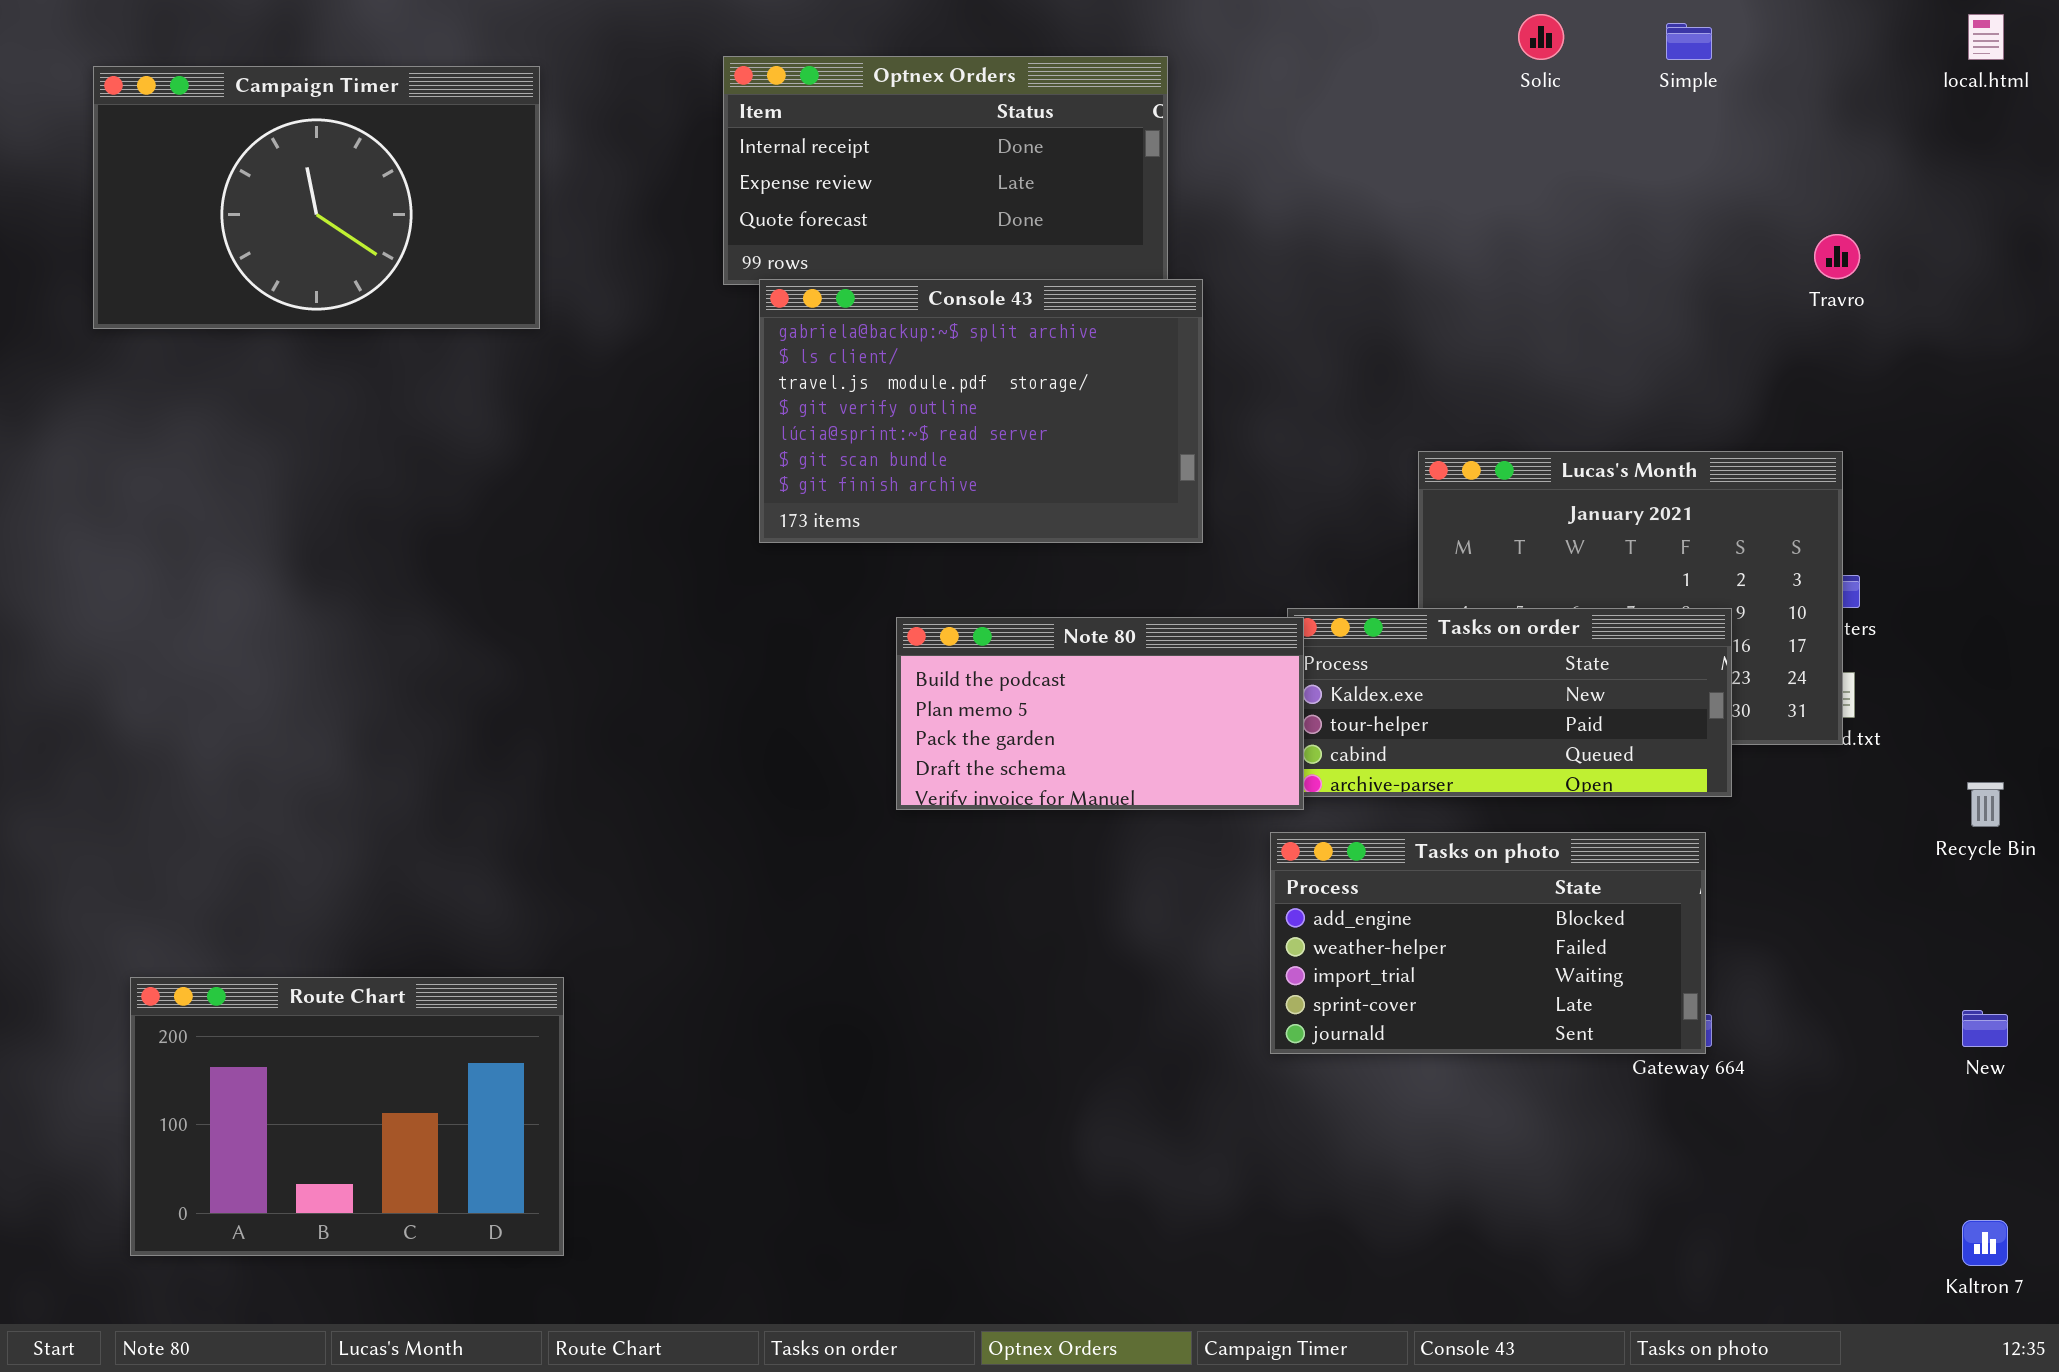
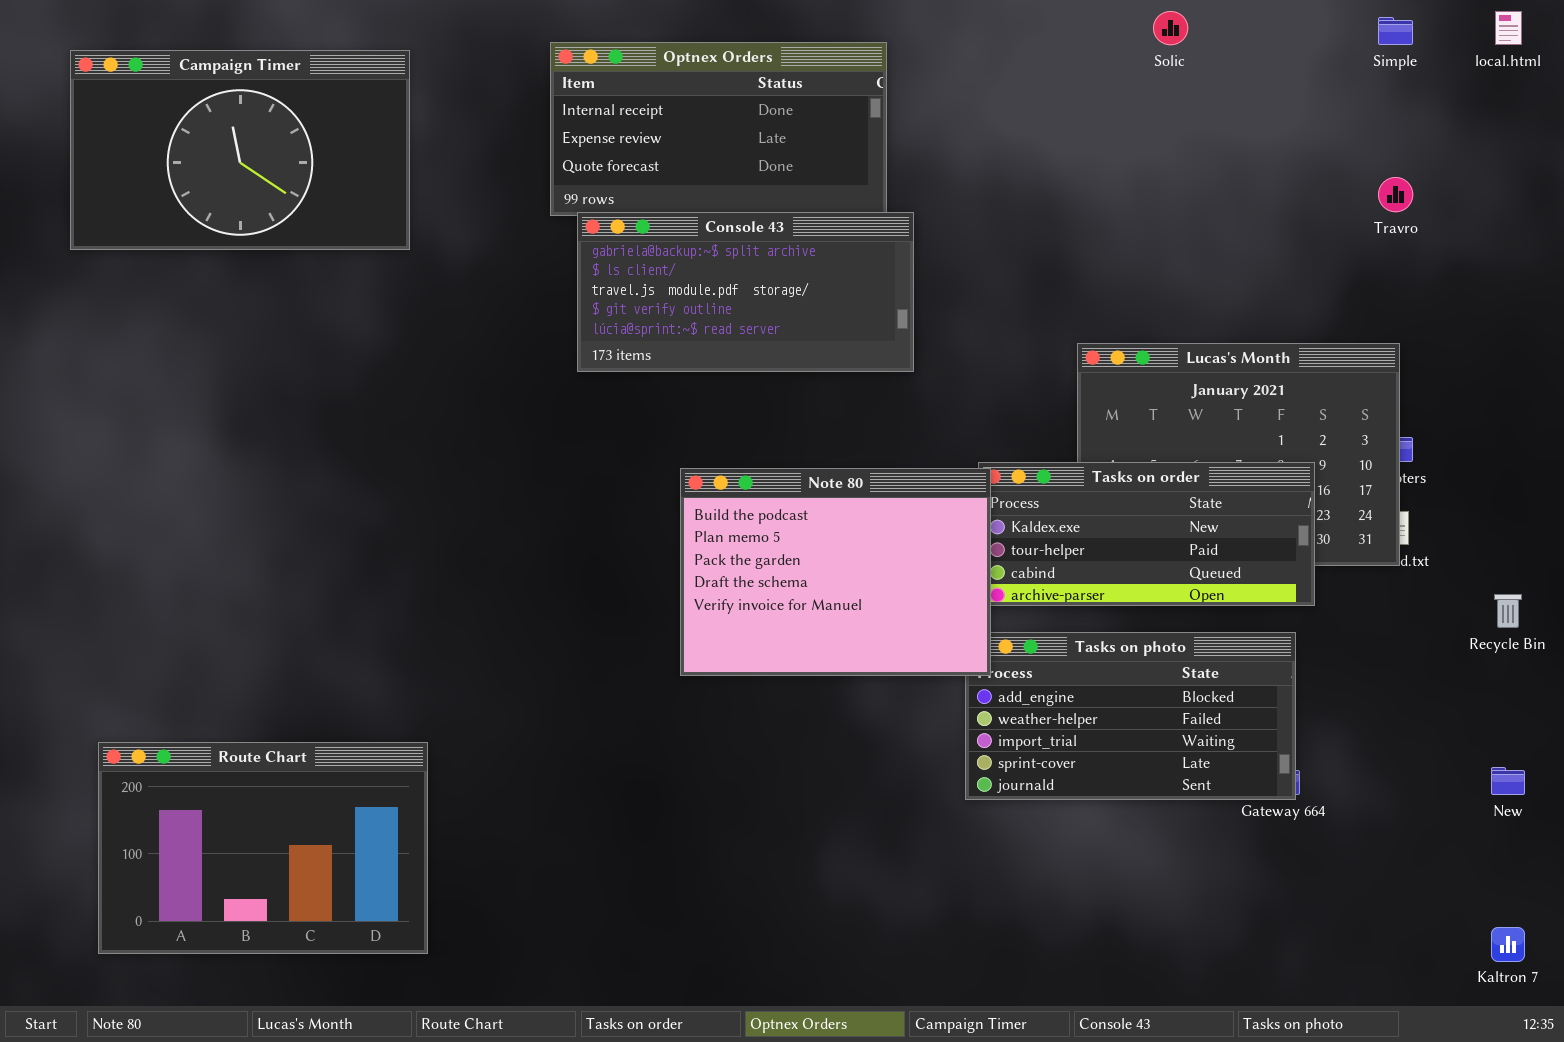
Simple: [1666,23,1712,60] -> [1378,17,1413,45], moved
Console 43: [759,279,1203,543] -> [577,212,914,372], resized
Note 80: [896,617,1304,810] -> [680,468,991,676], resized

